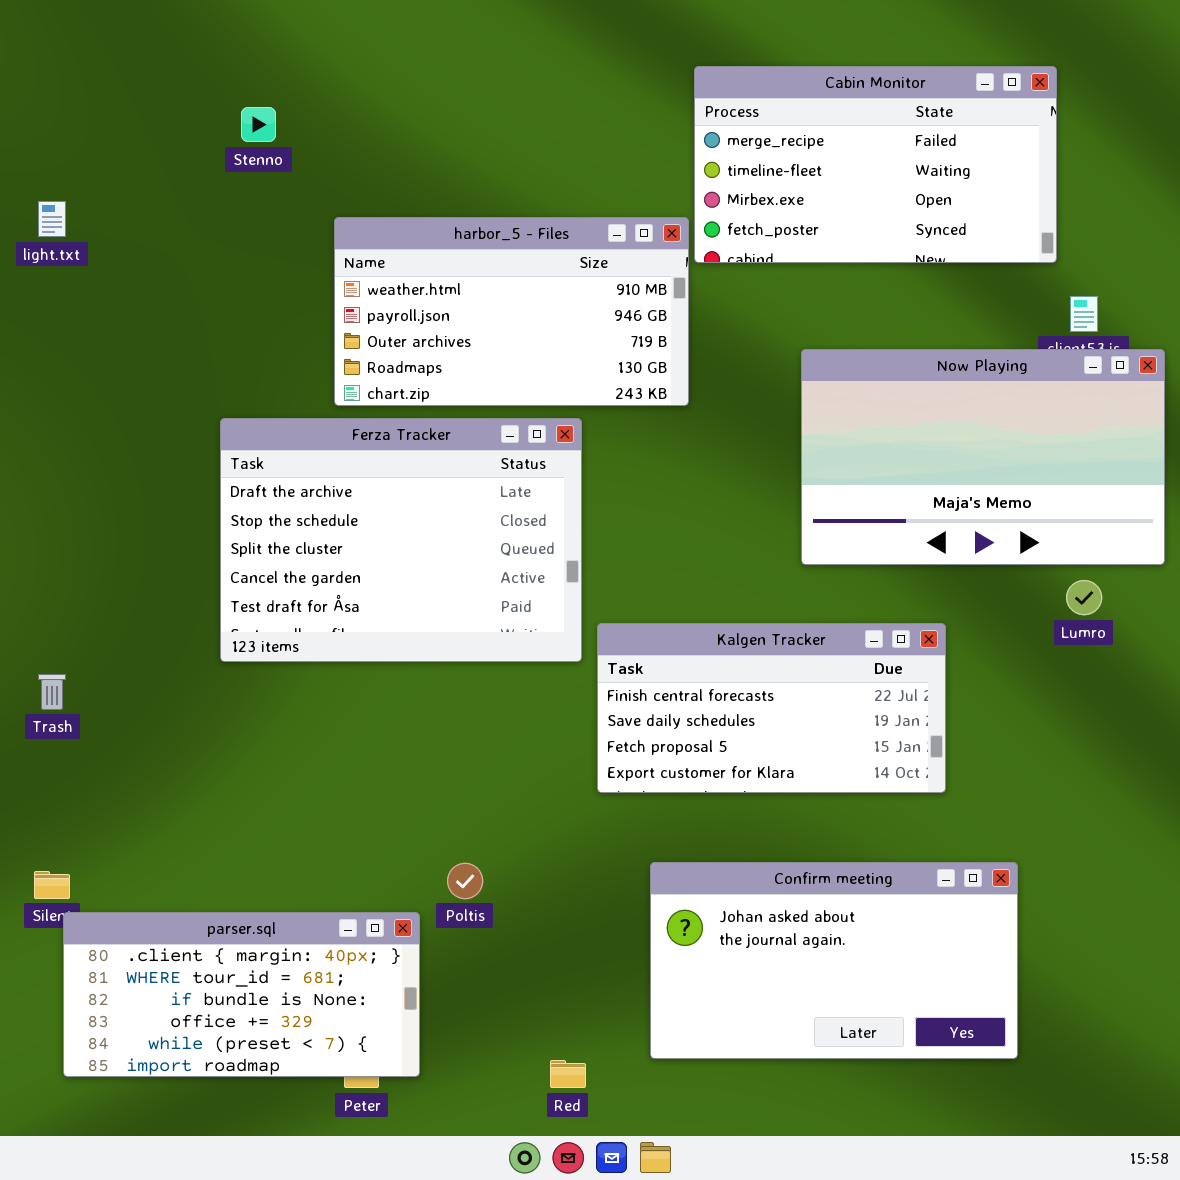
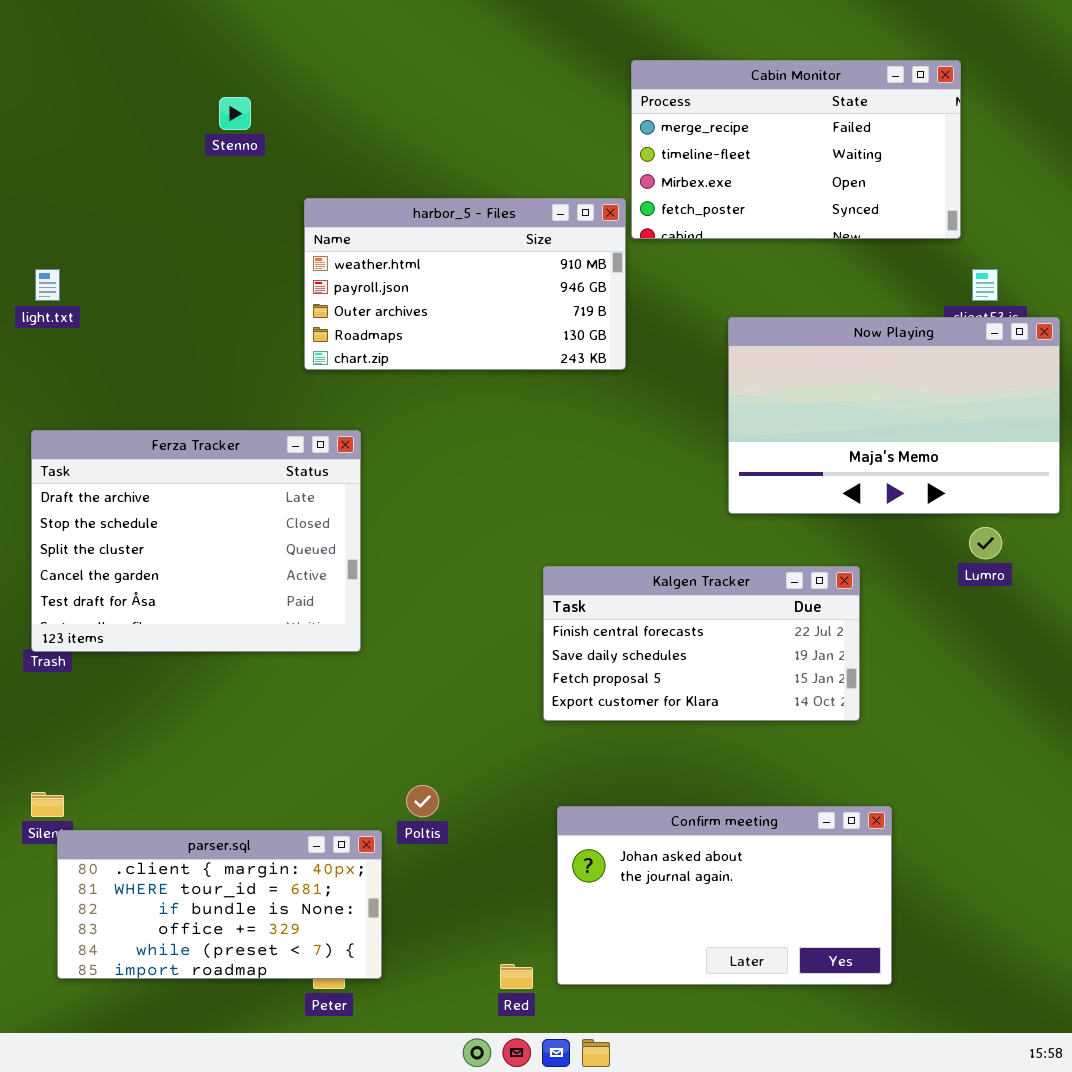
light.txt: [38,201,66,237] -> [35,269,60,301], moved
Ferza Tracker: [220,418,582,662] -> [31,430,361,652], moved
Confirm meeting: [650,862,1018,1059] -> [557,806,892,985], moved

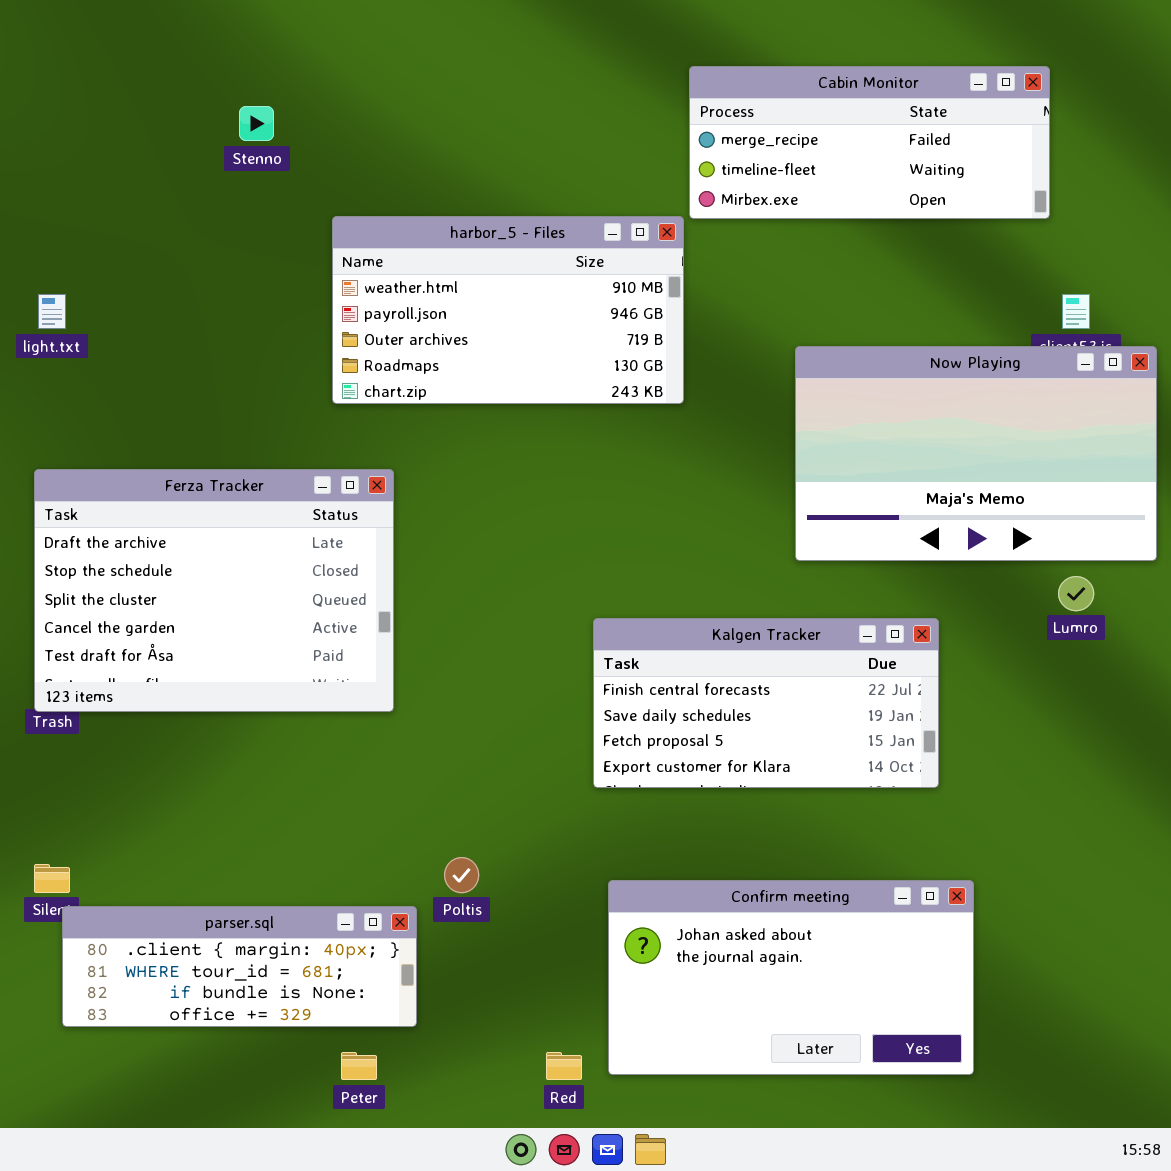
Cabin Monitor: [631,60,961,239] -> [689,66,1050,219], resized
parser.sql: [57,830,382,979] -> [62,906,417,1027], resized

